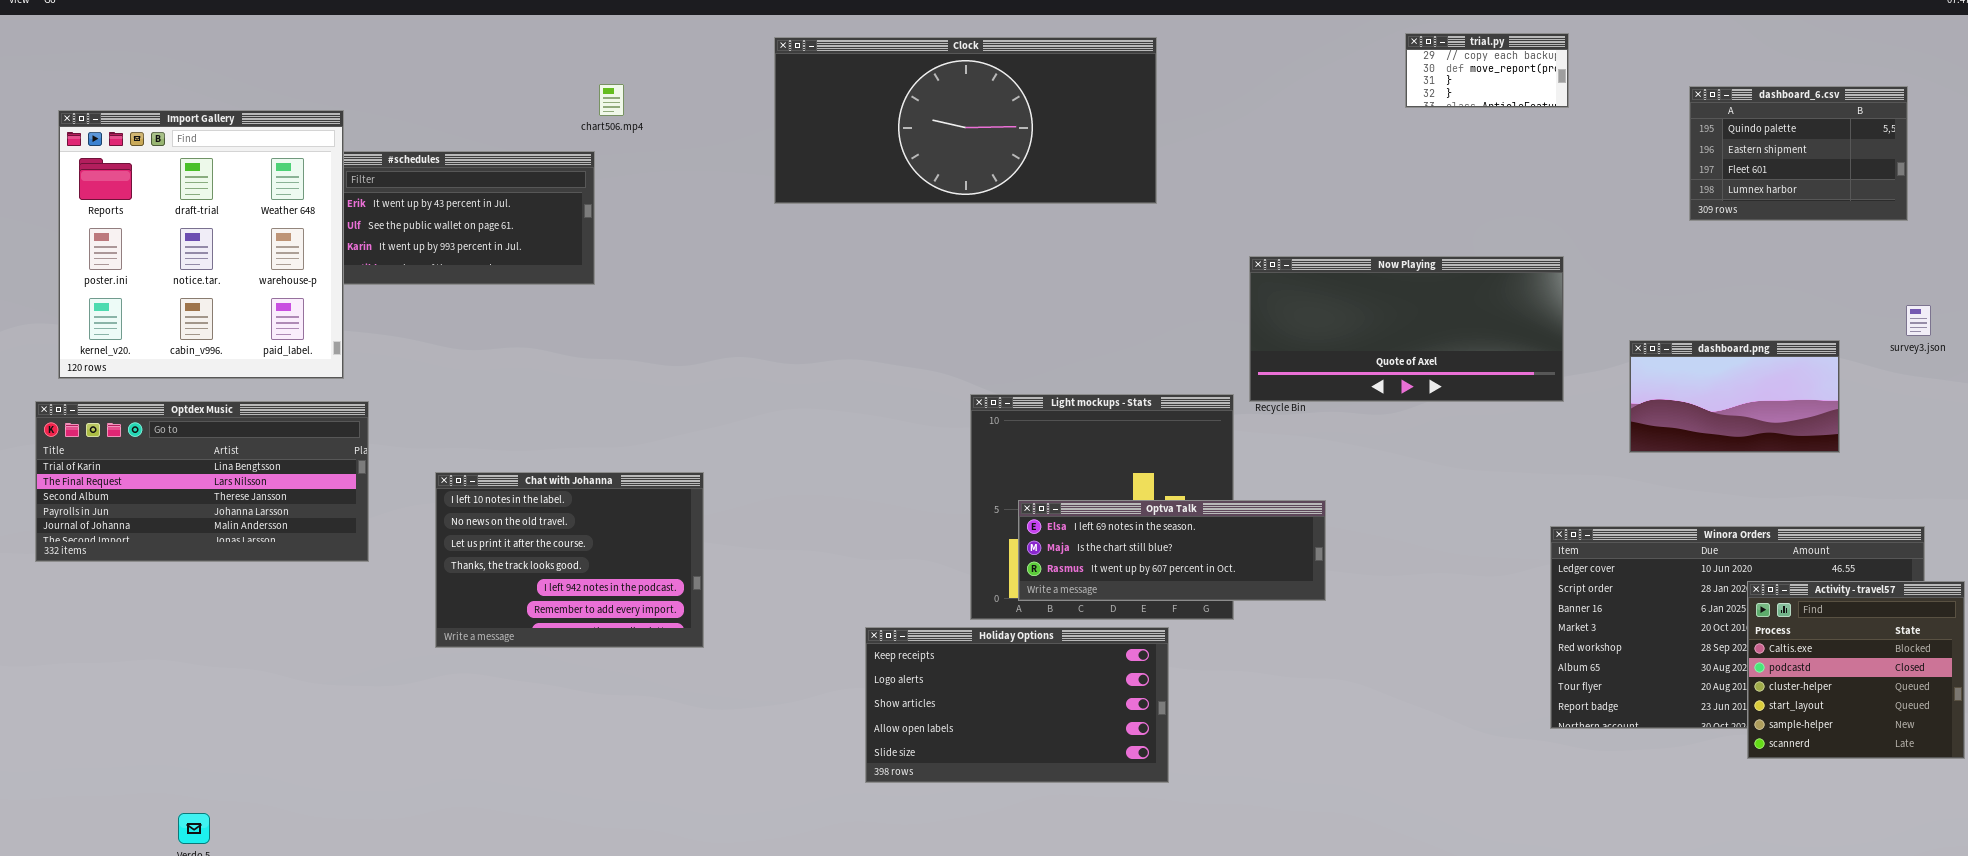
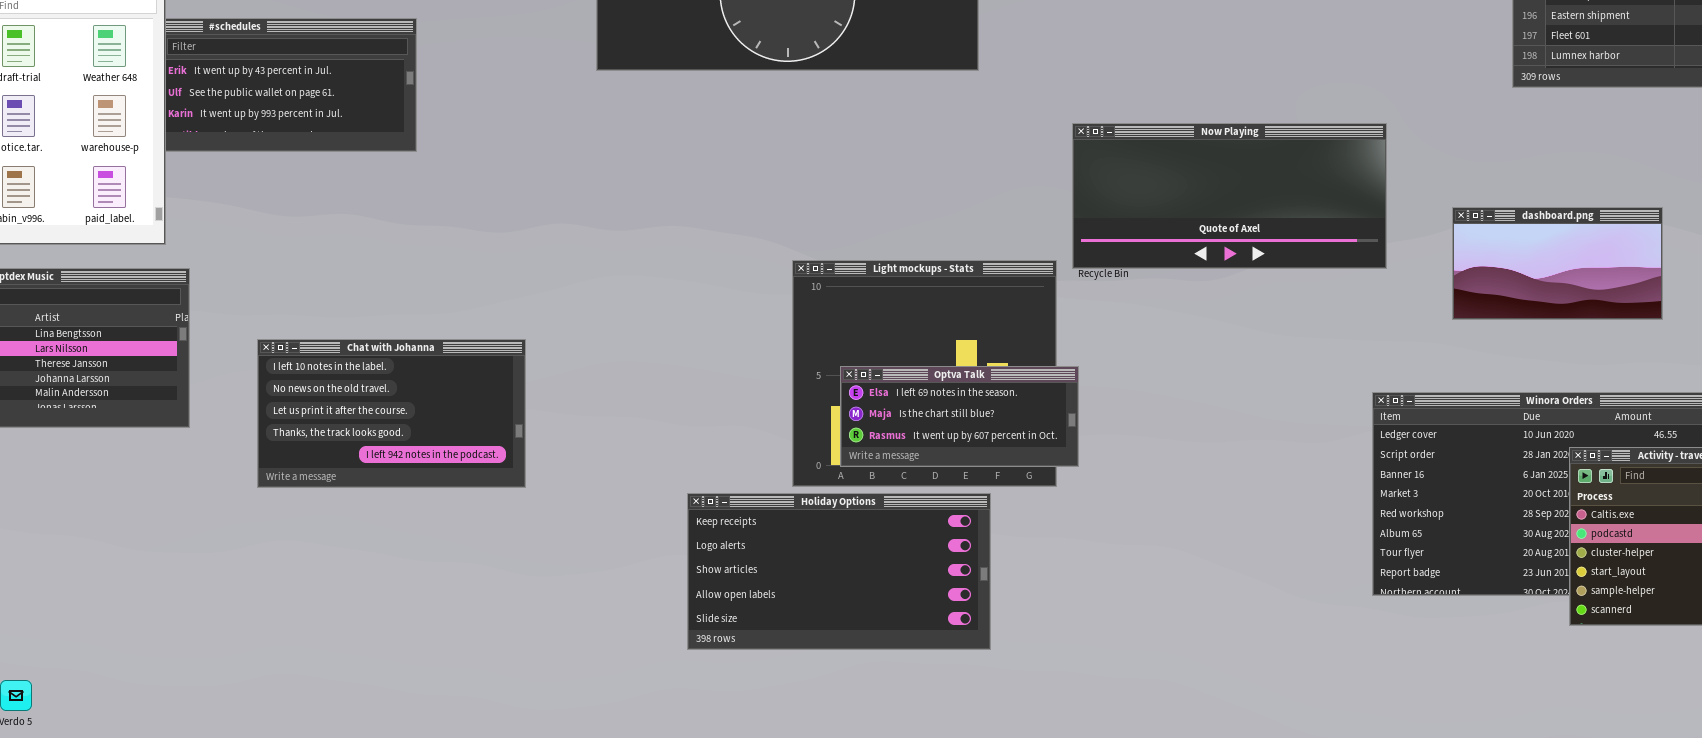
Chat with Johanna: [435,472,704,648] -> [257,339,526,488], resized
Optva Talk: [1018,500,1326,601] -> [840,366,1079,467], resized

